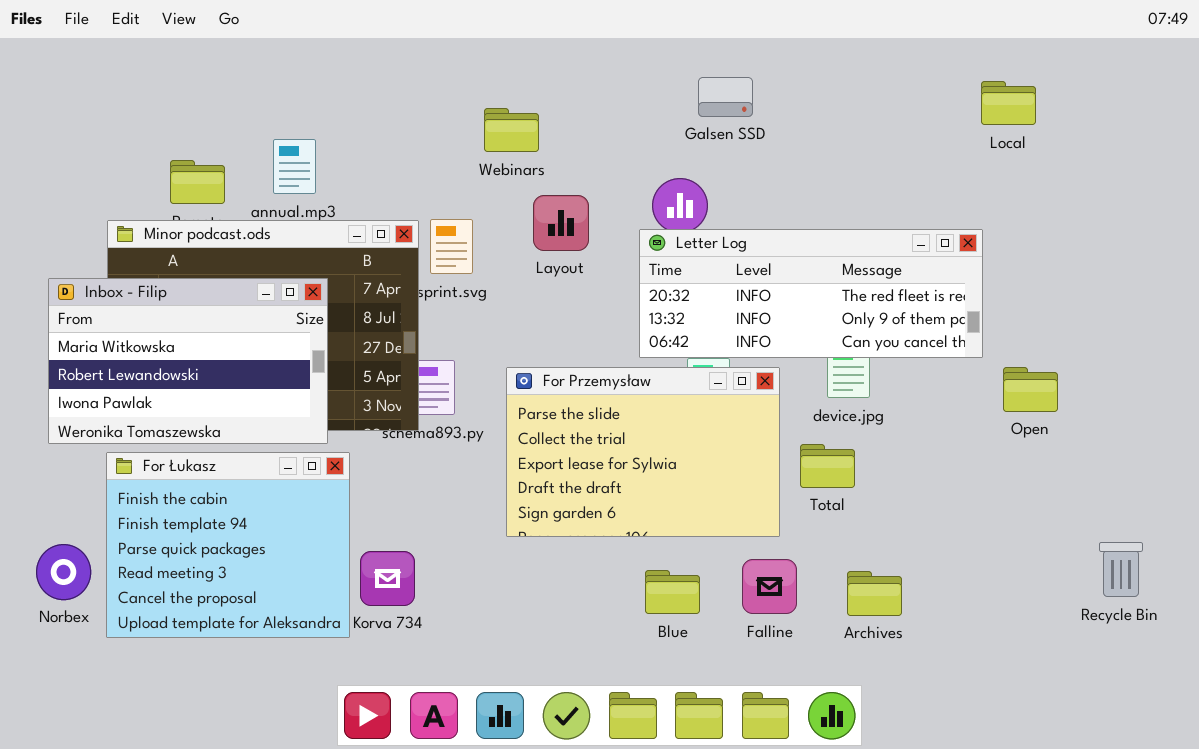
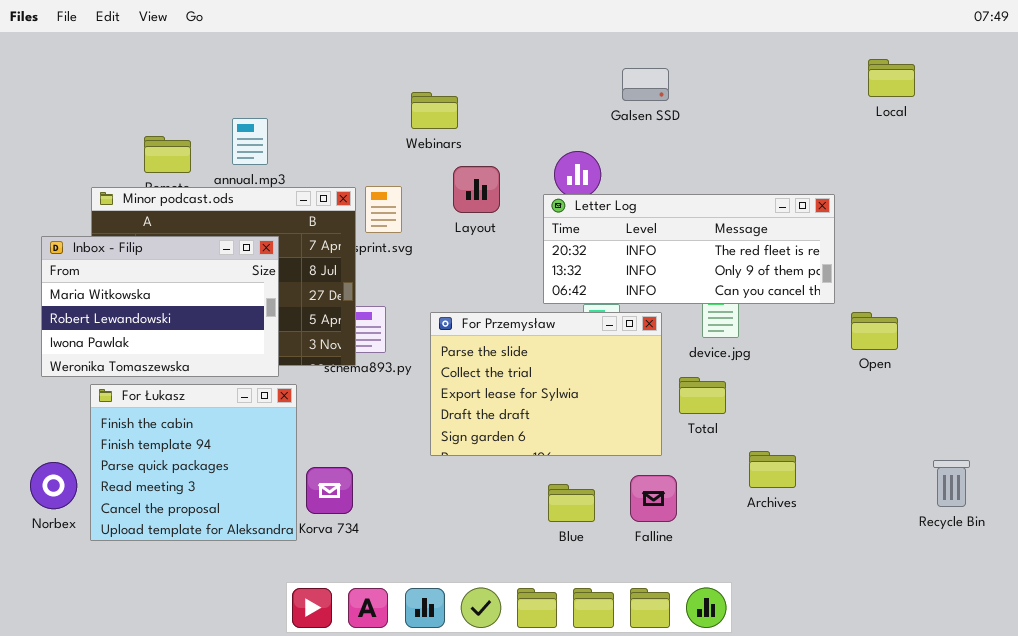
Galsen SSD: [698,77,753,117] -> [622,68,669,101], moved
Local: [981,81,1036,125] -> [868,59,915,97], moved
Archives: [847,571,902,616] -> [749,451,796,488], moved

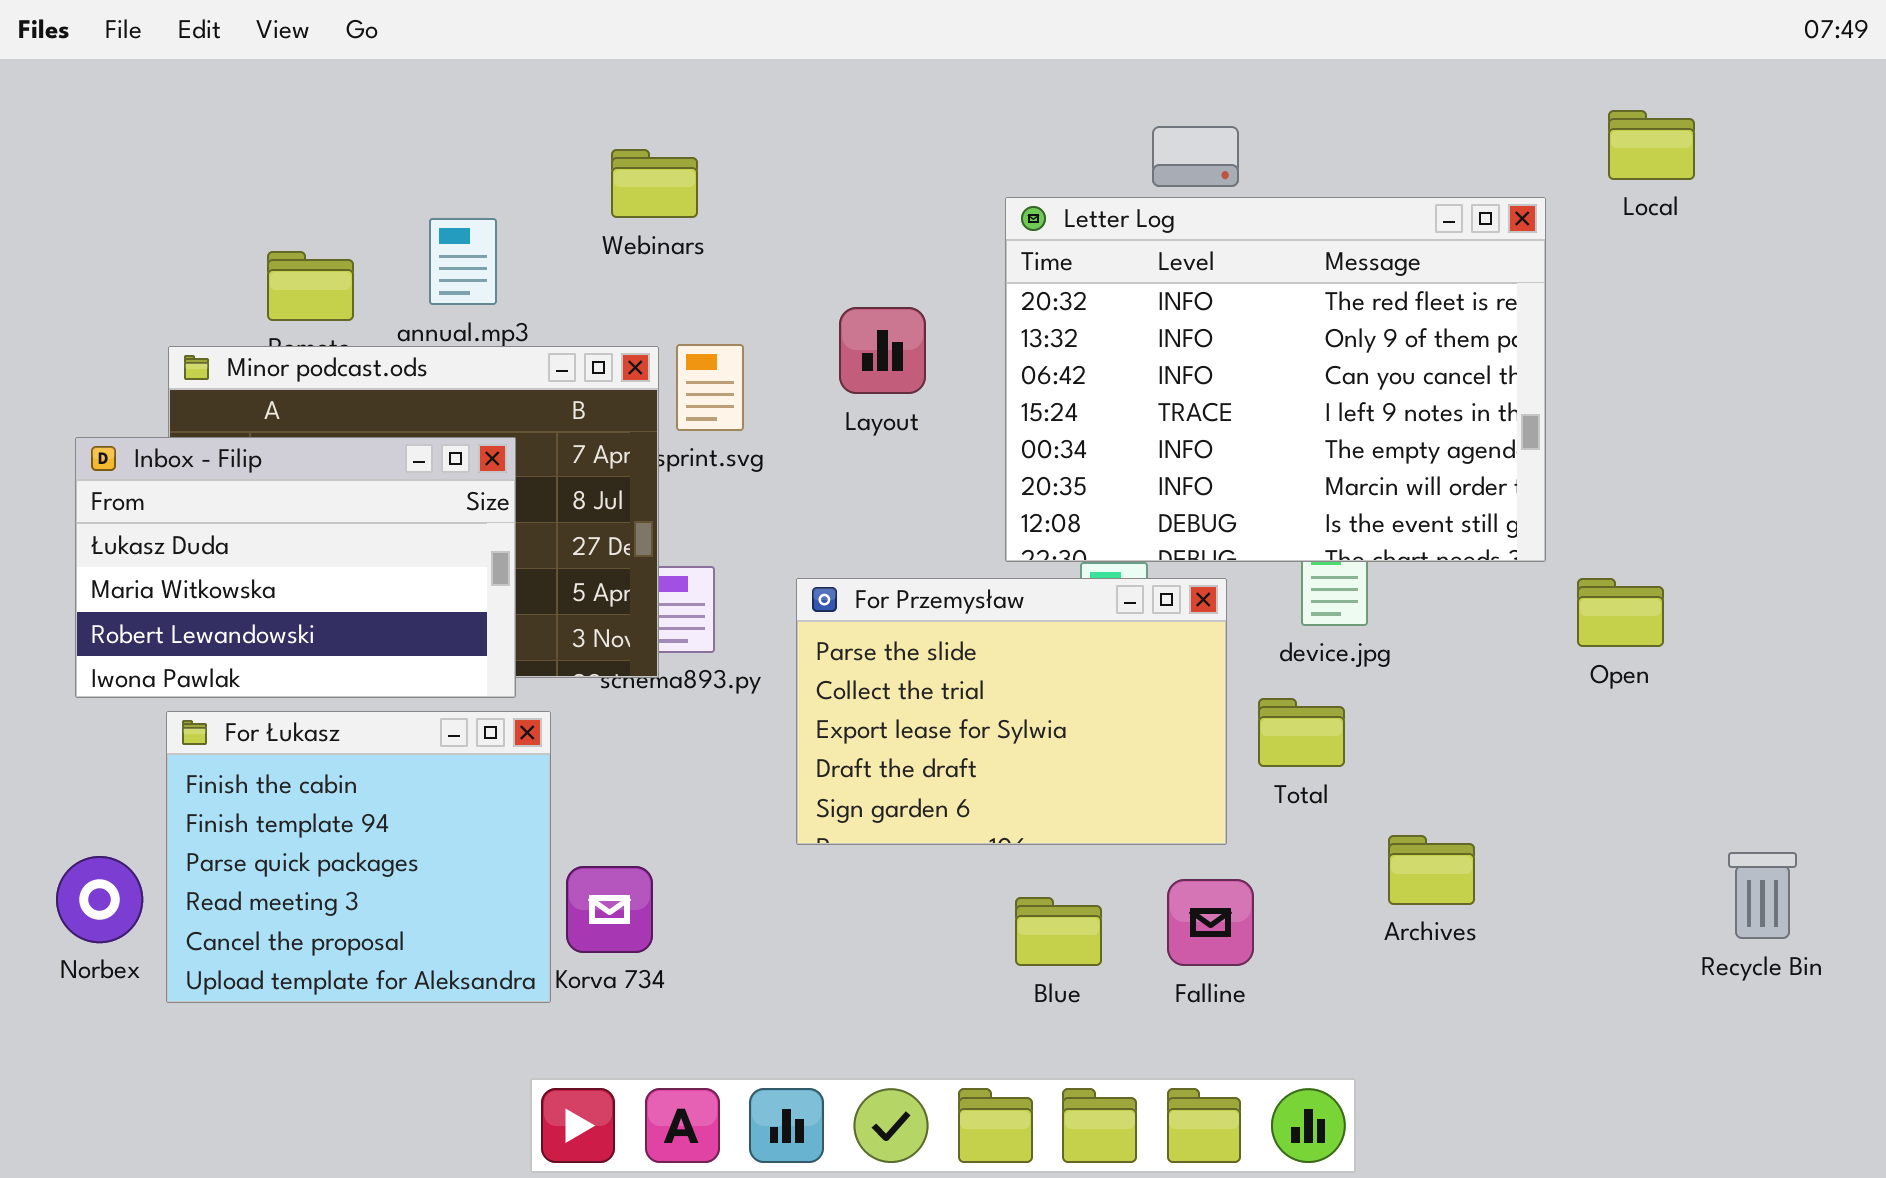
Webinars: [411,92,458,129] -> [611,149,698,218], moved
Letter Log: [543,194,835,304] -> [1005,197,1546,562], resized
Inbox - Filip: [41,236,279,377] -> [75,437,516,698], scrolled up 1 row

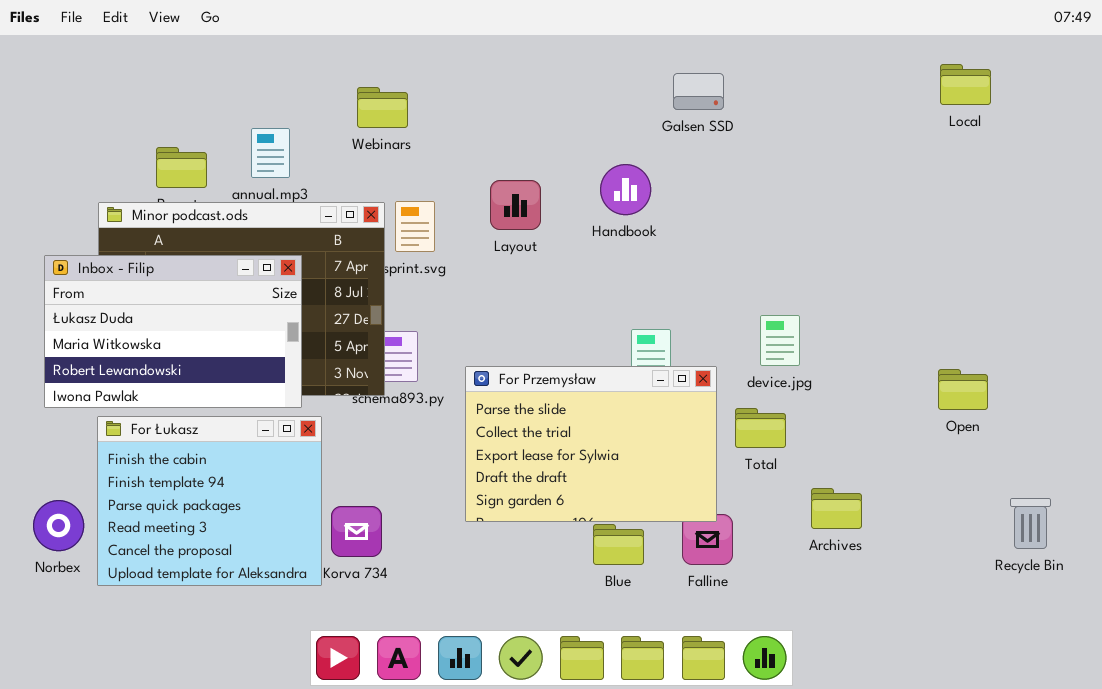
Letter Log: [1005,197,1546,562] -> none, closed
For Przemysław: [796,578,1227,845] -> [465,366,717,522], moved
Open: [1577,578,1664,647] -> [938,369,988,410], moved

